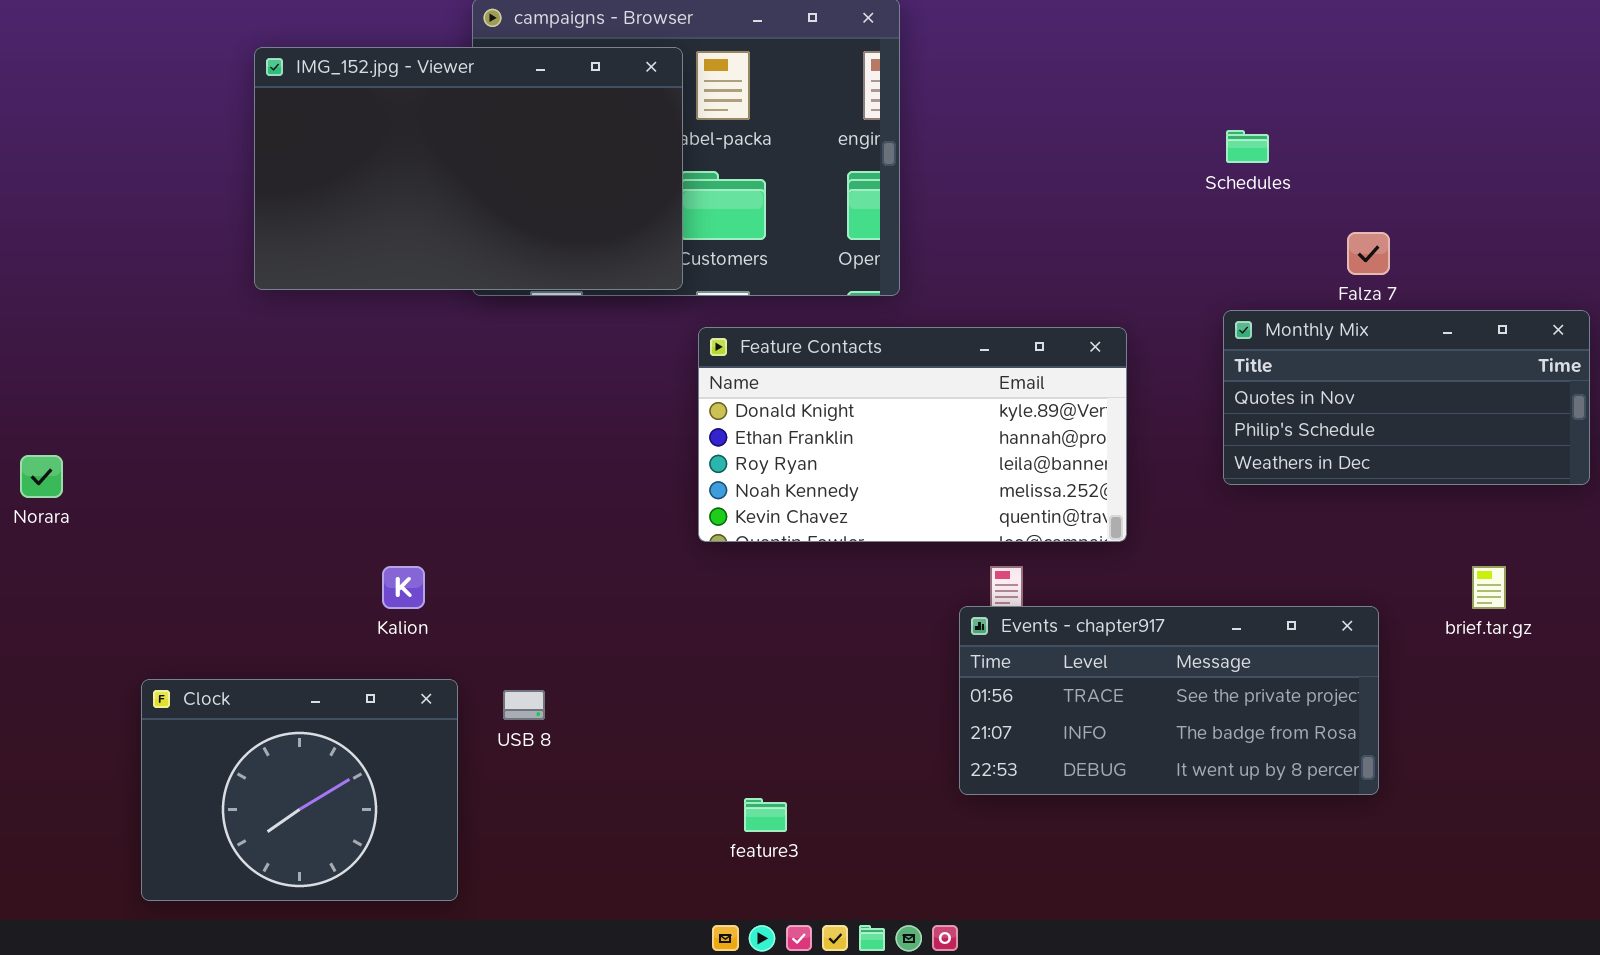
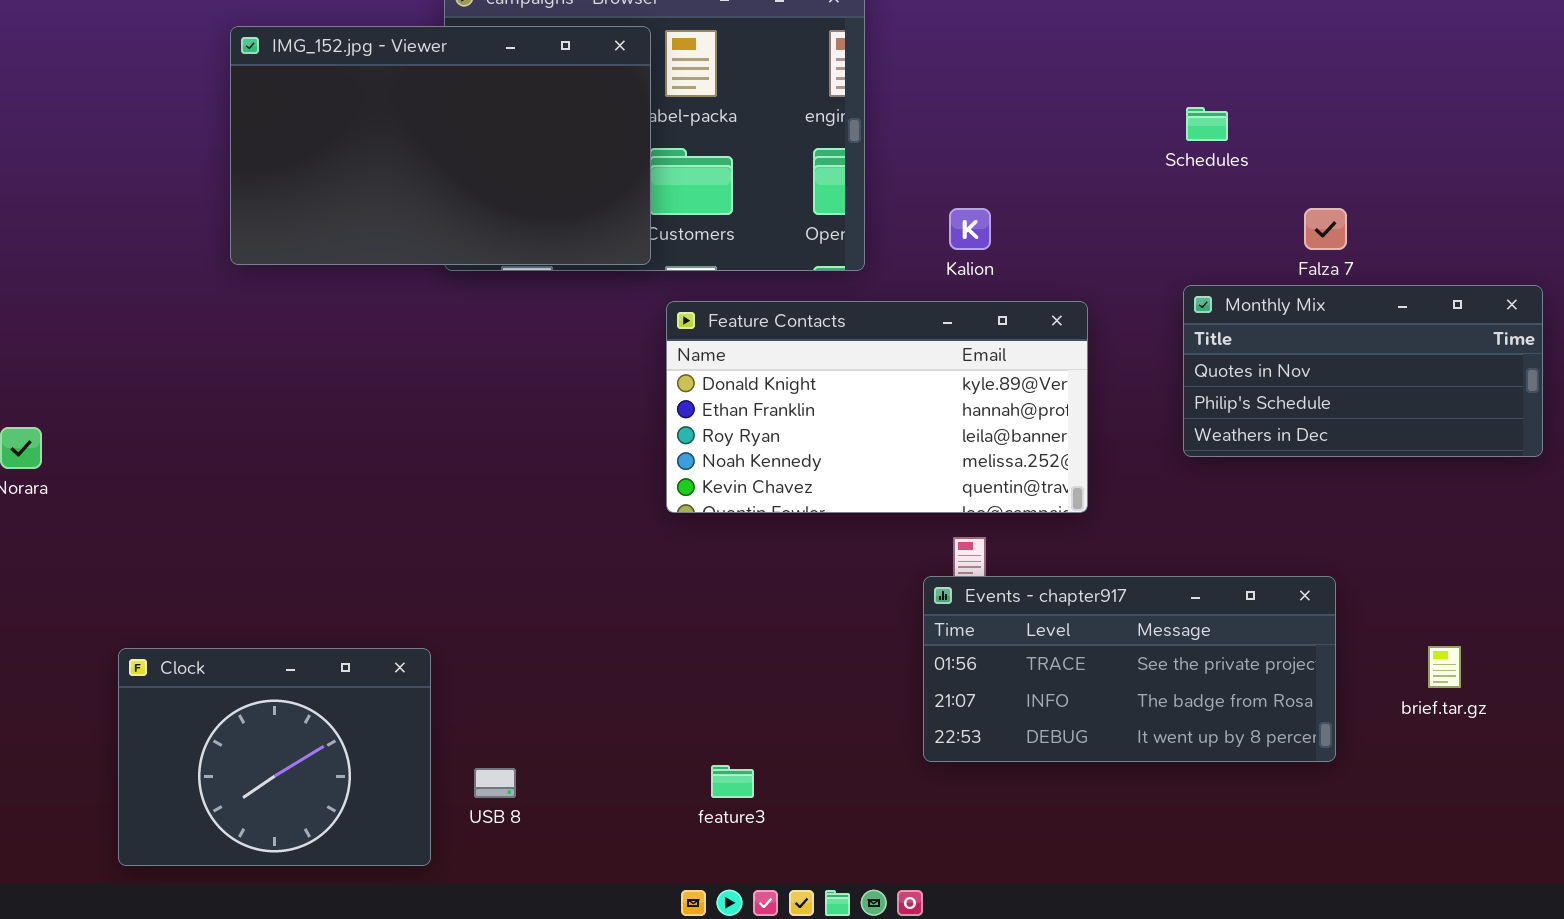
Kalion: [382,566,425,609] -> [949,208,991,250], moved
brief.tar.gz: [1472,566,1506,609] -> [1428,646,1461,688], moved
USB 8: [503,690,545,720] -> [474,768,516,798], moved

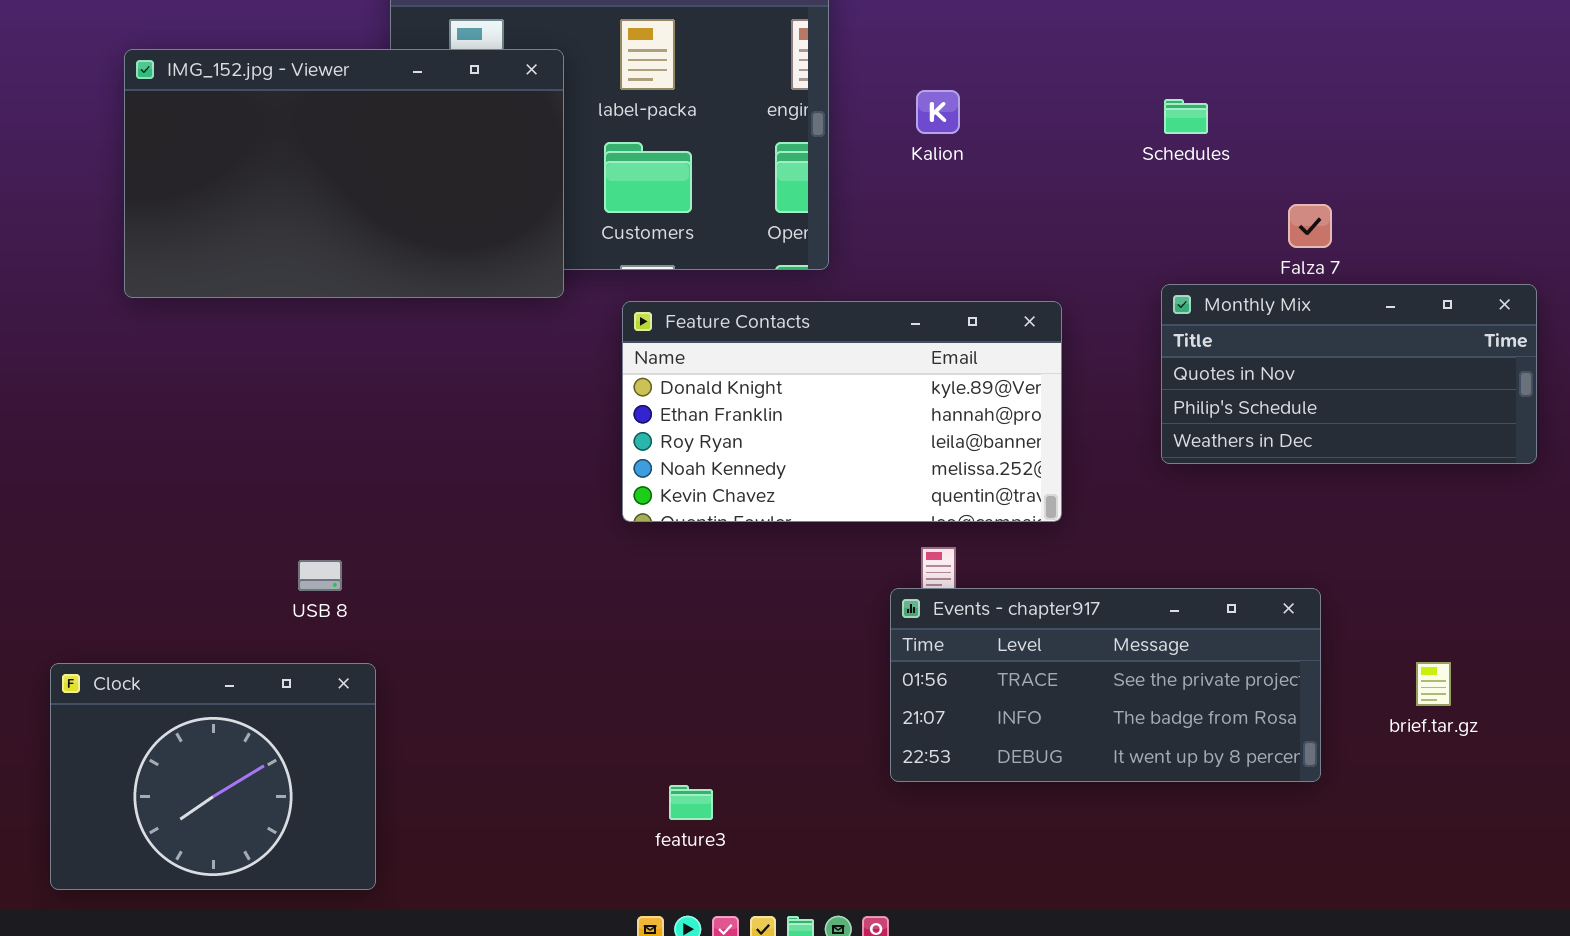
IMG_152.jpg - Viewer: [230,26,651,265] -> [124,49,564,298], moved
Kalion: [949,208,991,250] -> [916,90,960,134], moved
USB 8: [474,768,516,798] -> [298,560,342,591], moved

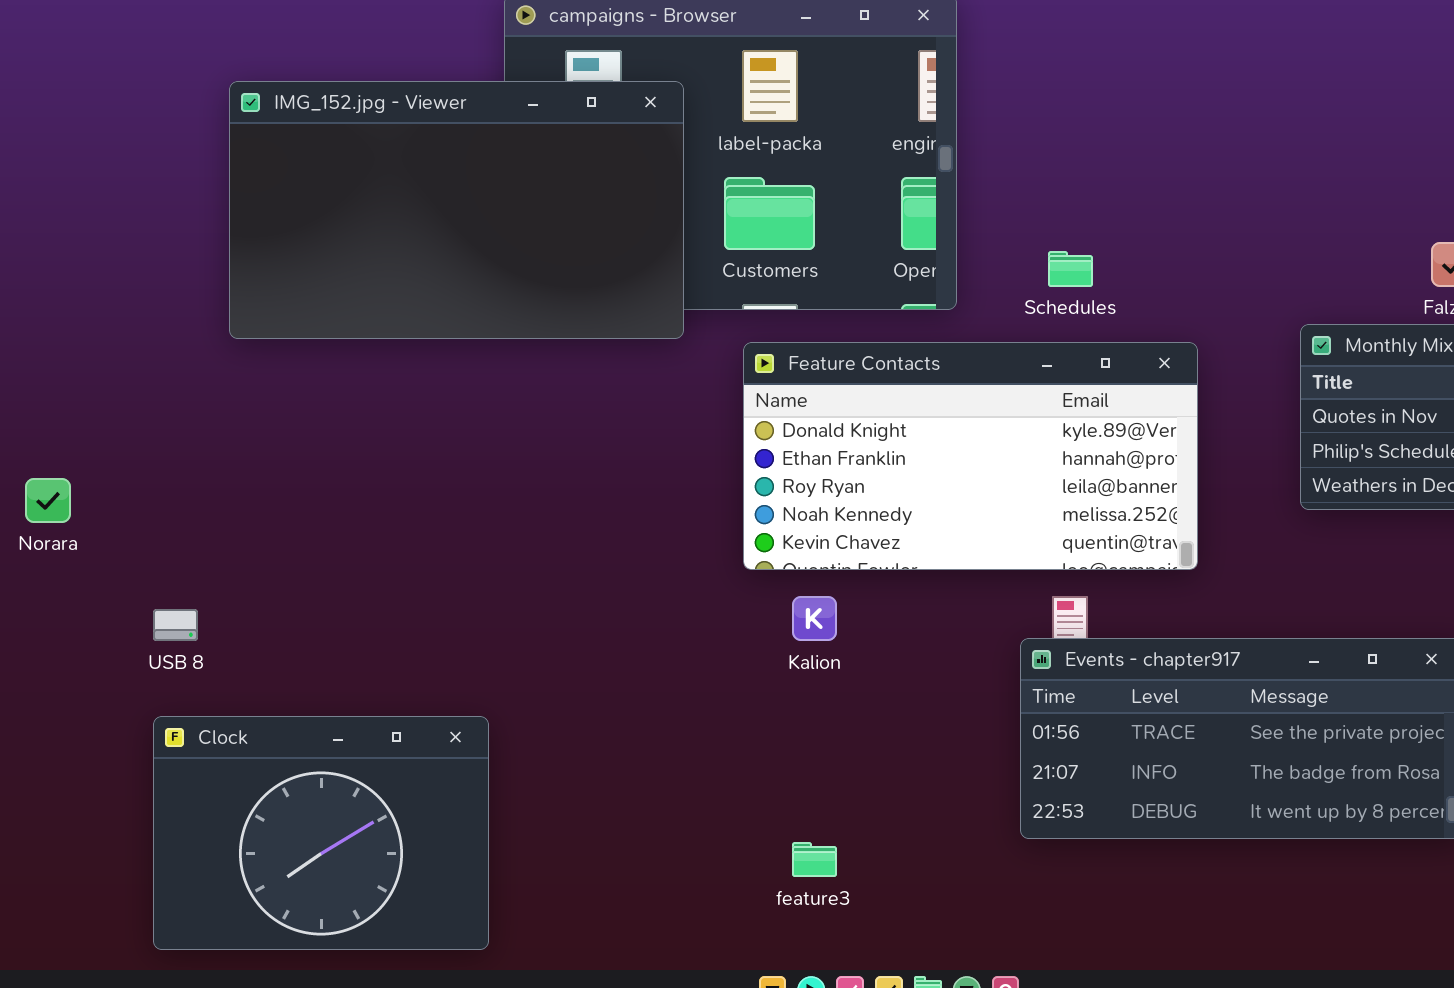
Kalion: [916,90,960,134] -> [792,596,837,641], moved
Schedules: [1164,99,1208,134] -> [1048,251,1093,287], moved
USB 8: [298,560,342,591] -> [153,609,198,641], moved

